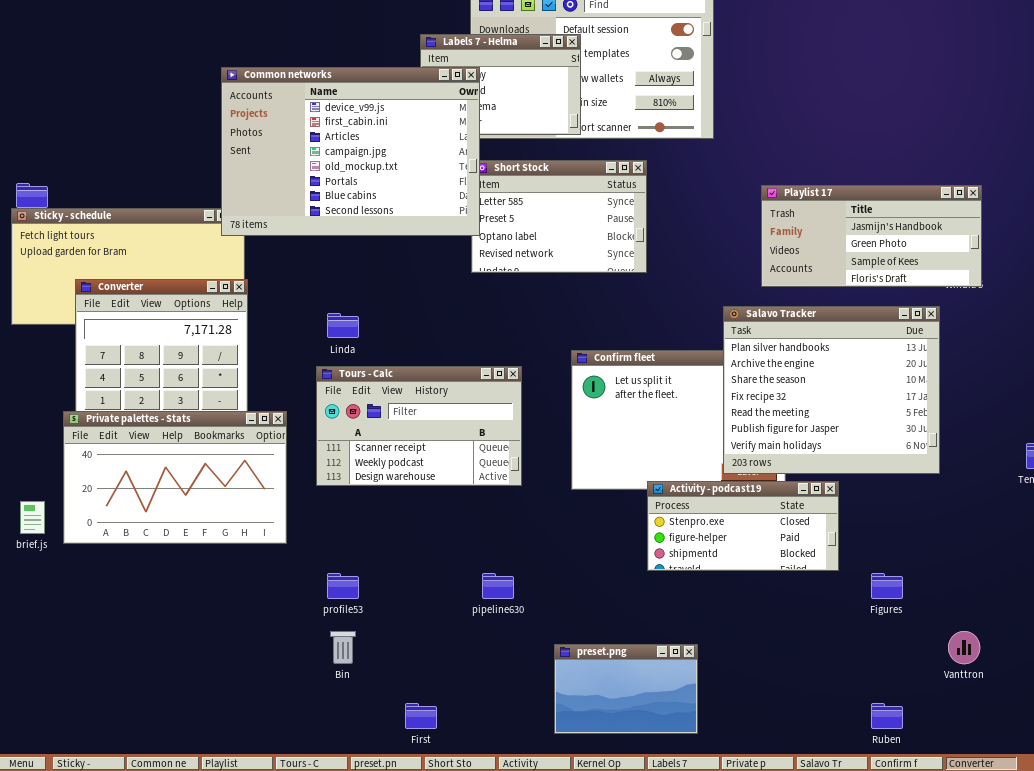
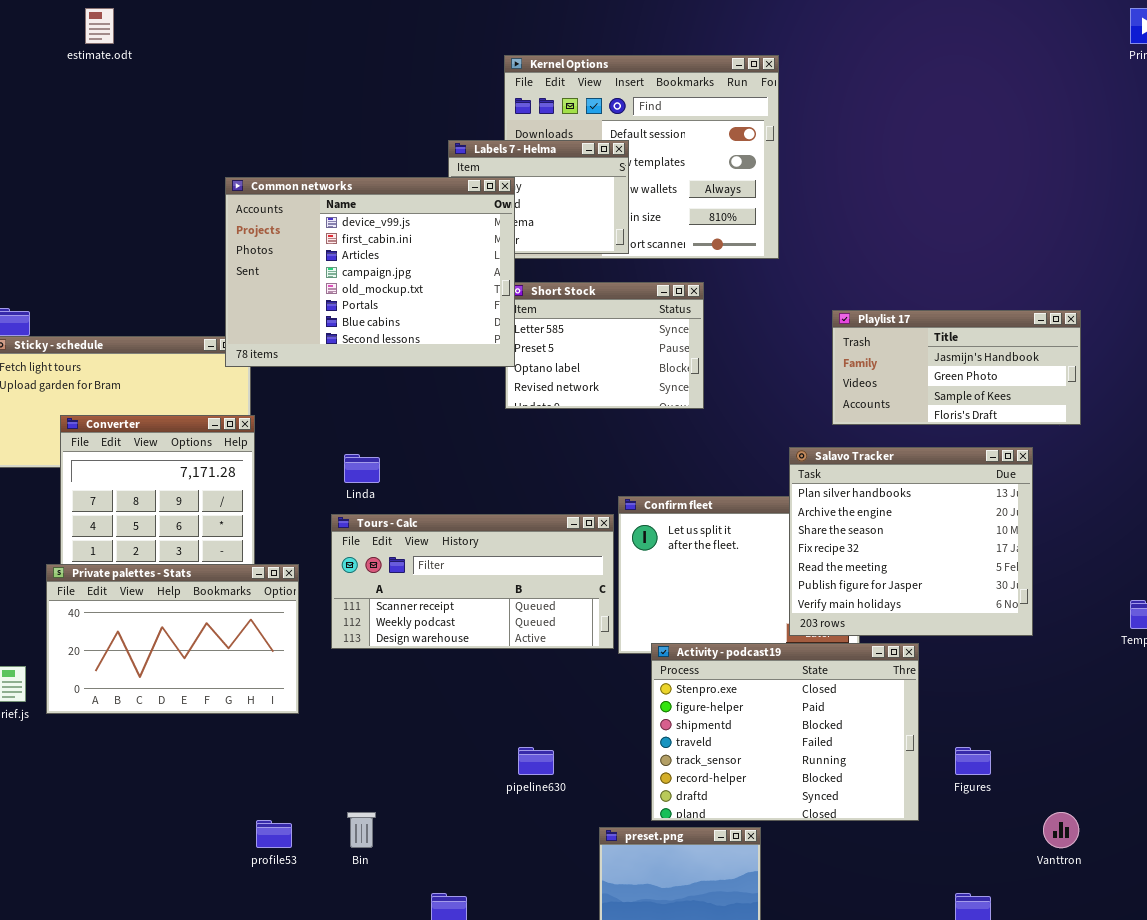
Tours - Calc: [316,366,522,486] -> [331,514,614,649], resized
Activity - podcast19: [647,481,839,571] -> [651,643,919,821], resized
profile53: [327,573,359,599] -> [256,820,292,848], moved

